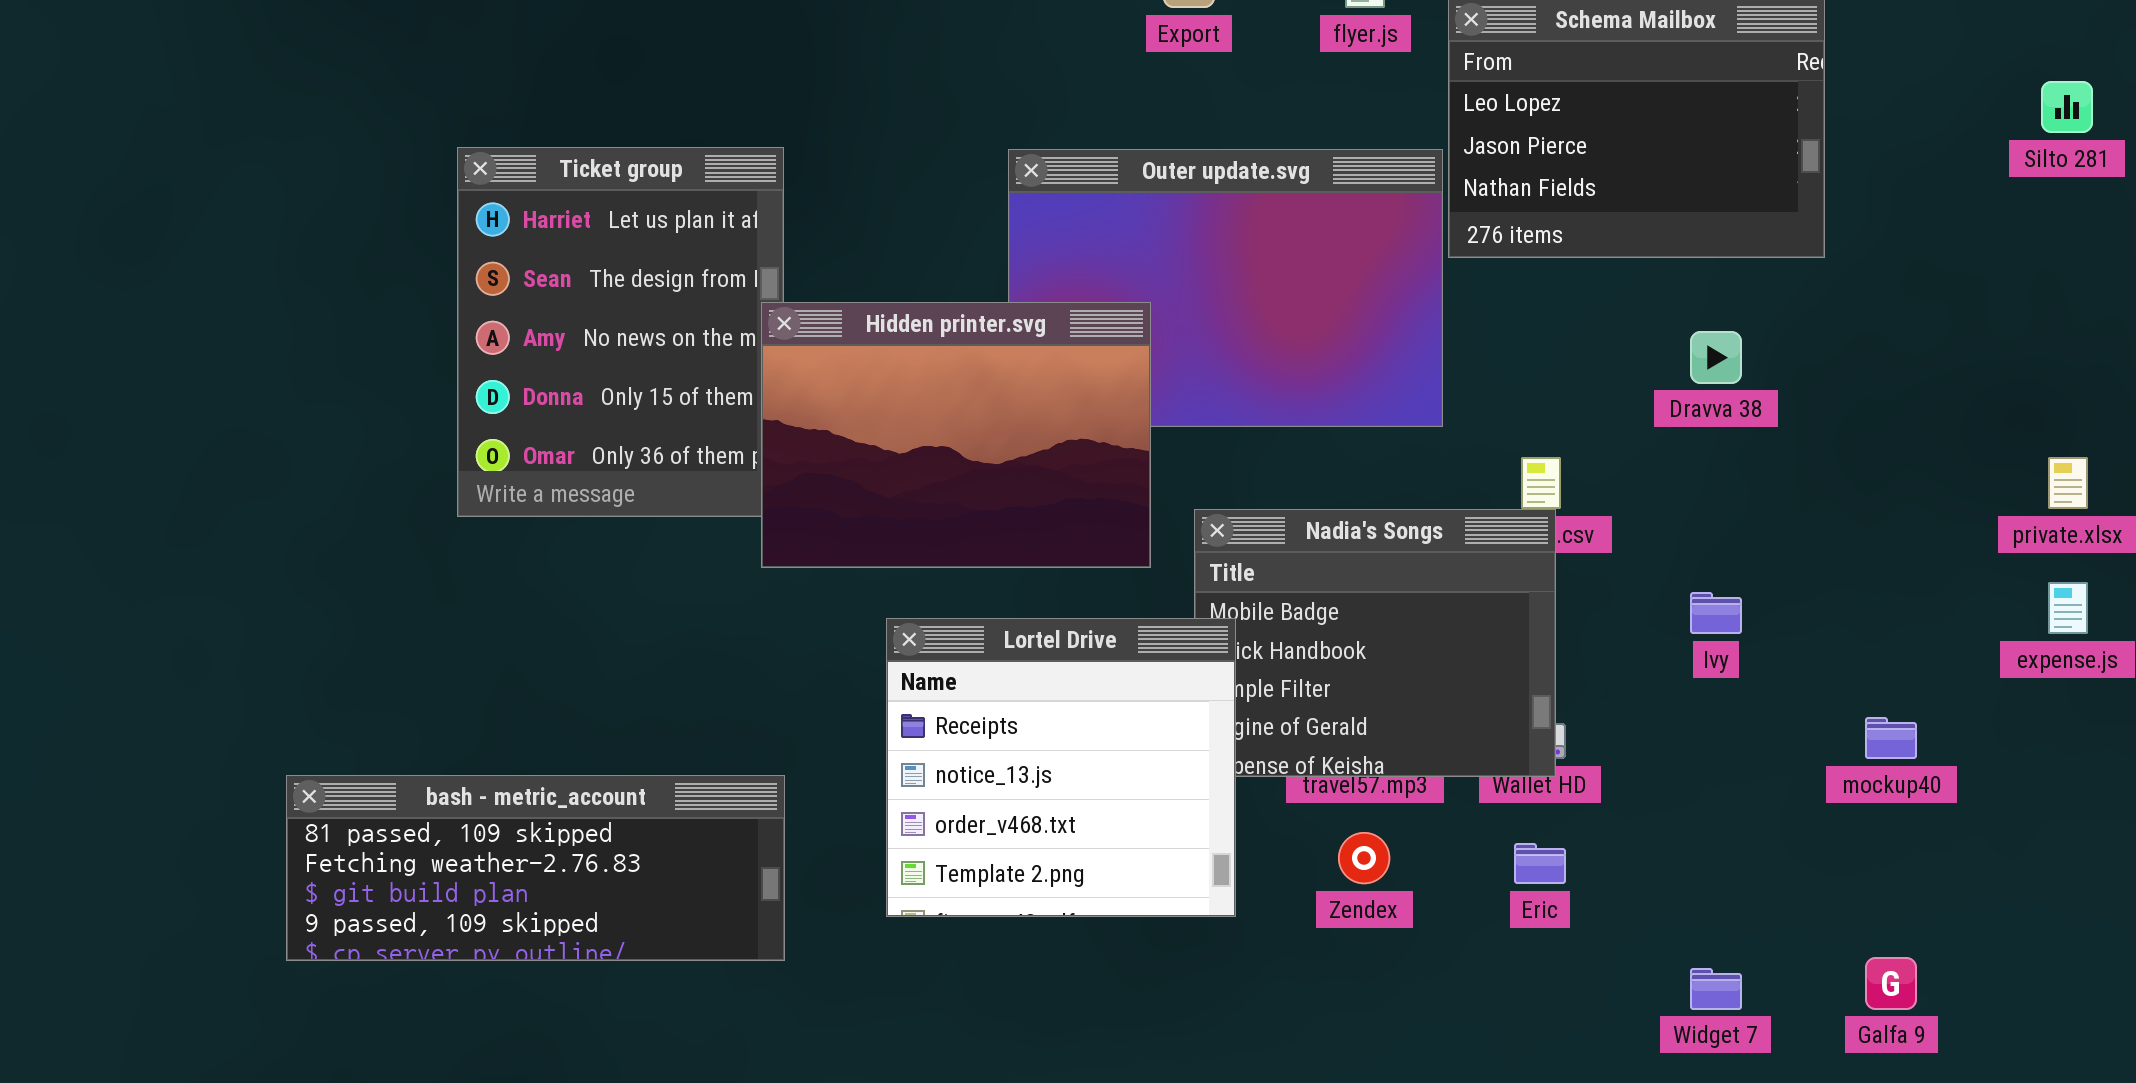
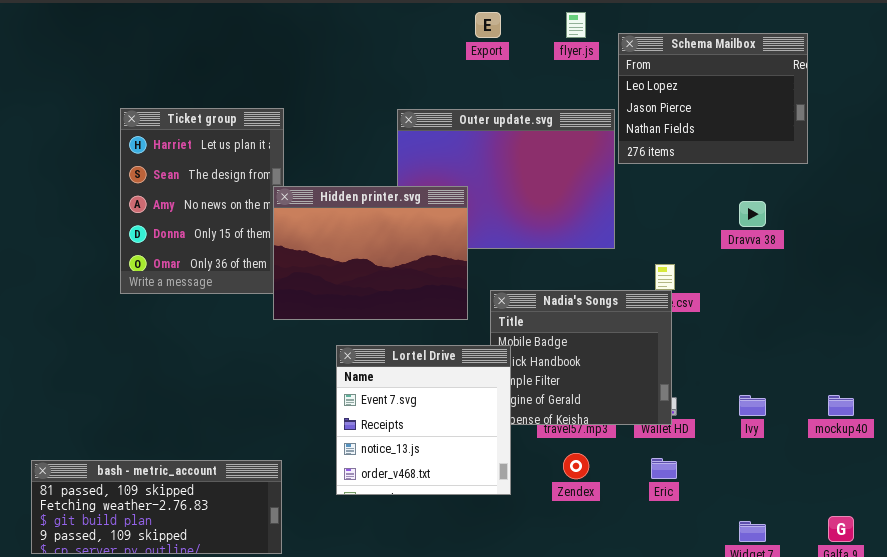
Ivy: [1690,592,1742,634] -> [739,395,766,416], moved
Lortel Drive: [886,618,1236,917] -> [336,345,511,495], scrolled up 1 row
bash - metric_account: [286,775,785,961] -> [31,460,282,554], moved

